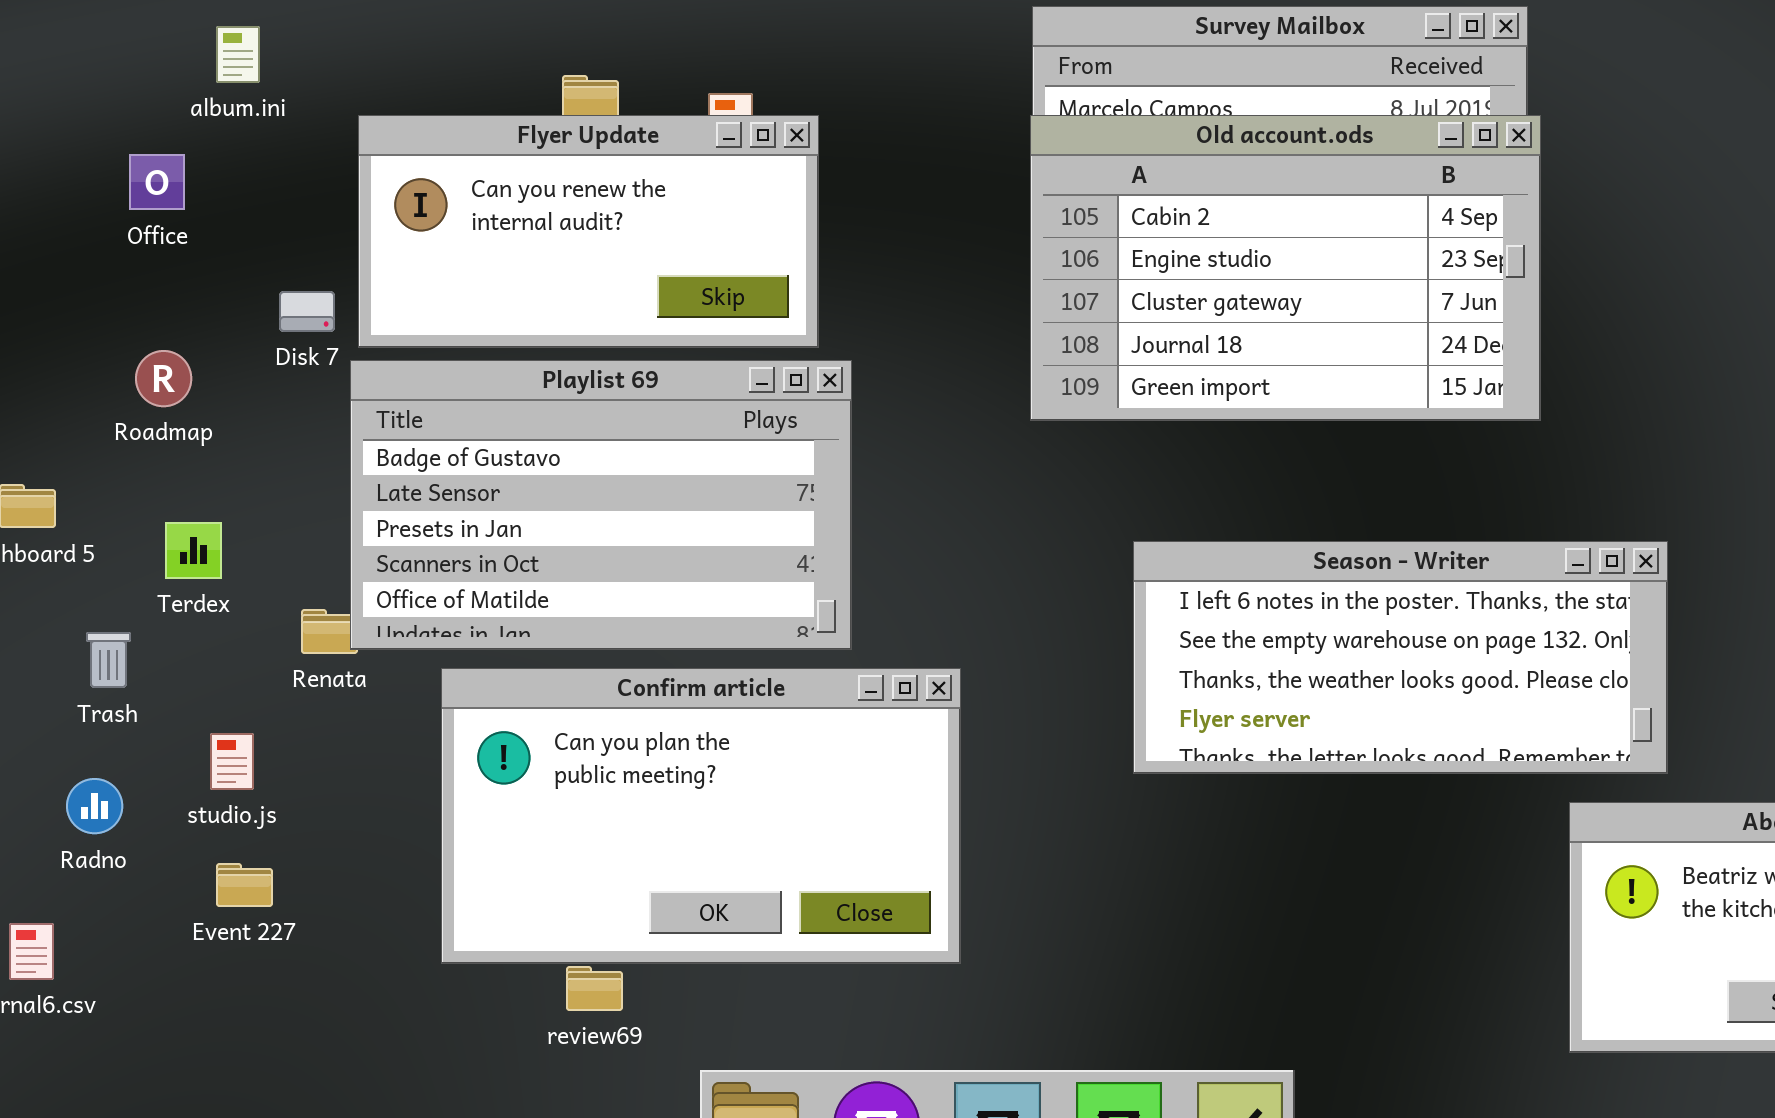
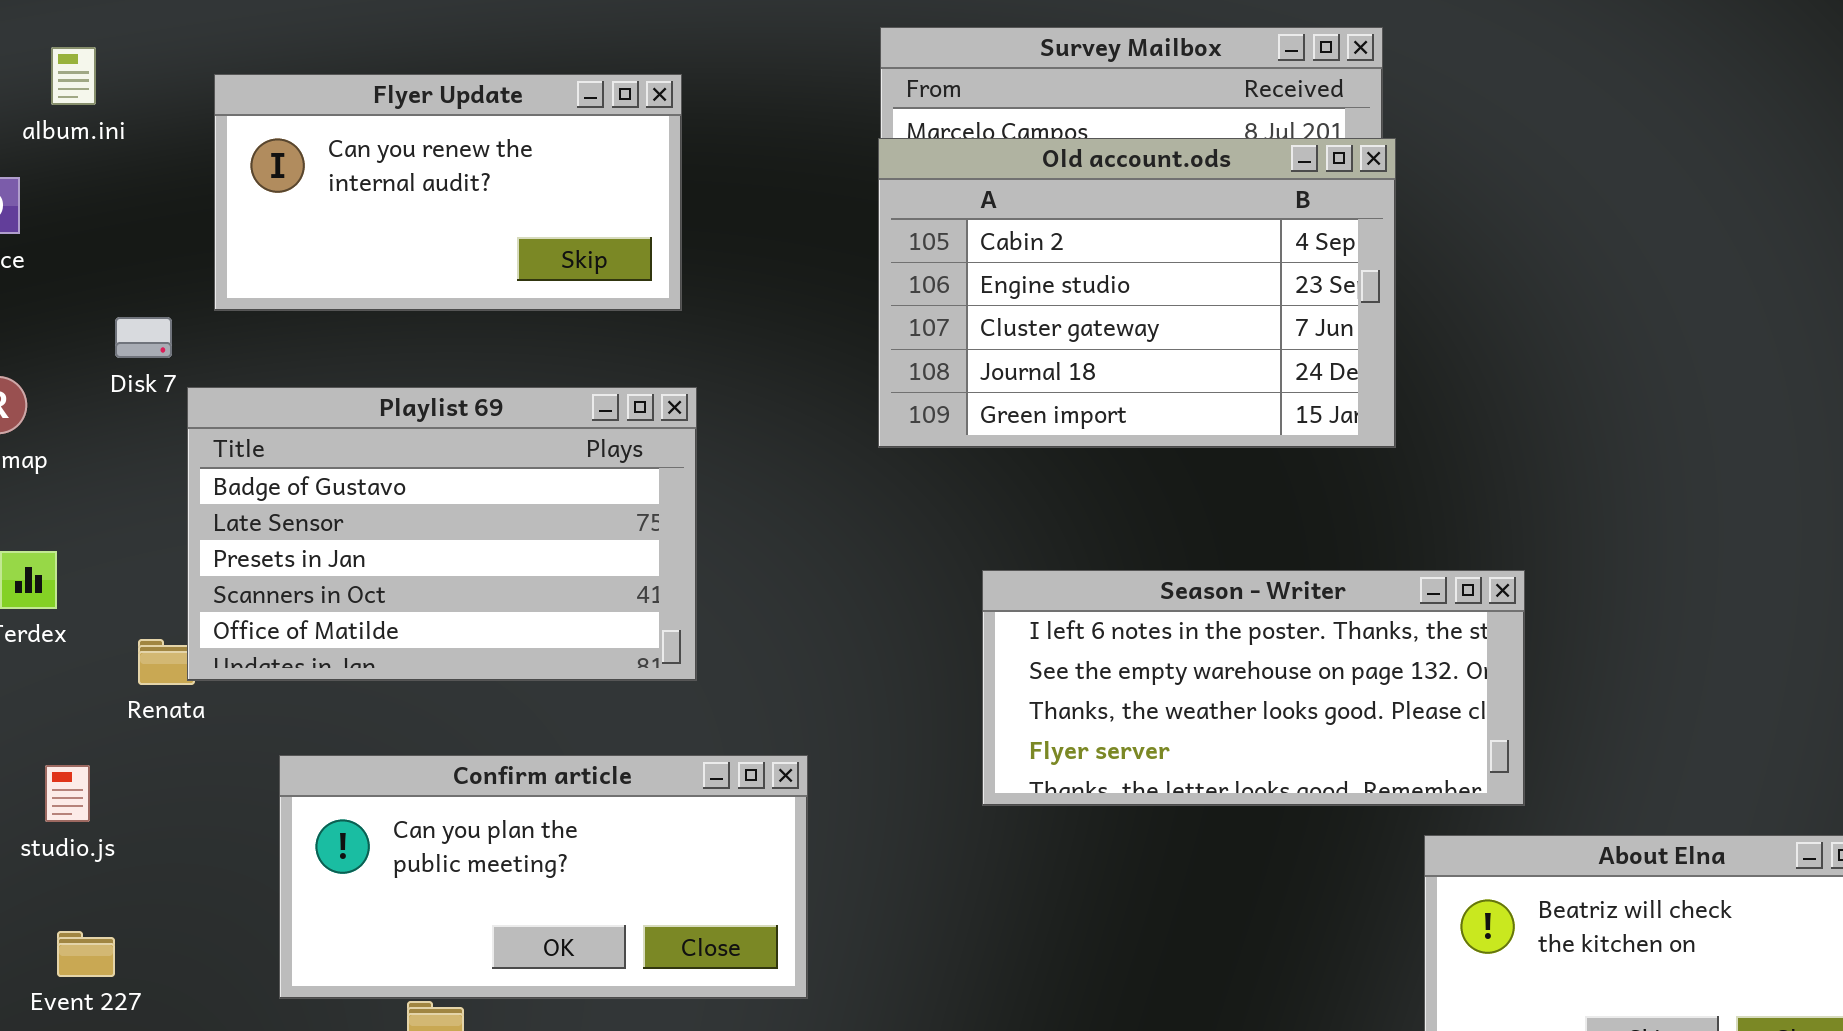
Flyer Update: [358,115,819,348] -> [214,74,682,311], moved
Confirm article: [441,668,961,964] -> [279,755,808,999], resized
Event 227: [216,863,273,907] -> [57,931,115,977], moved

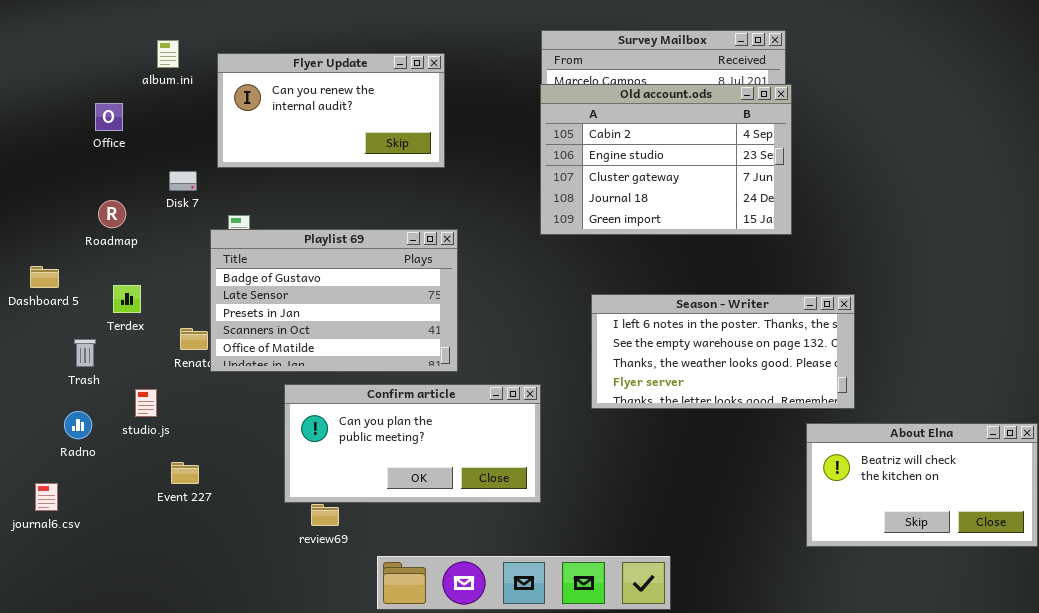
album.ini: [51,47,96,105] -> [157,40,179,68], moved
Playlist 69: [187,387,697,681] -> [210,229,458,372], moved
Confirm article: [279,755,808,999] -> [284,384,541,503], moved
Event 227: [57,931,115,977] -> [171,462,199,484], moved

